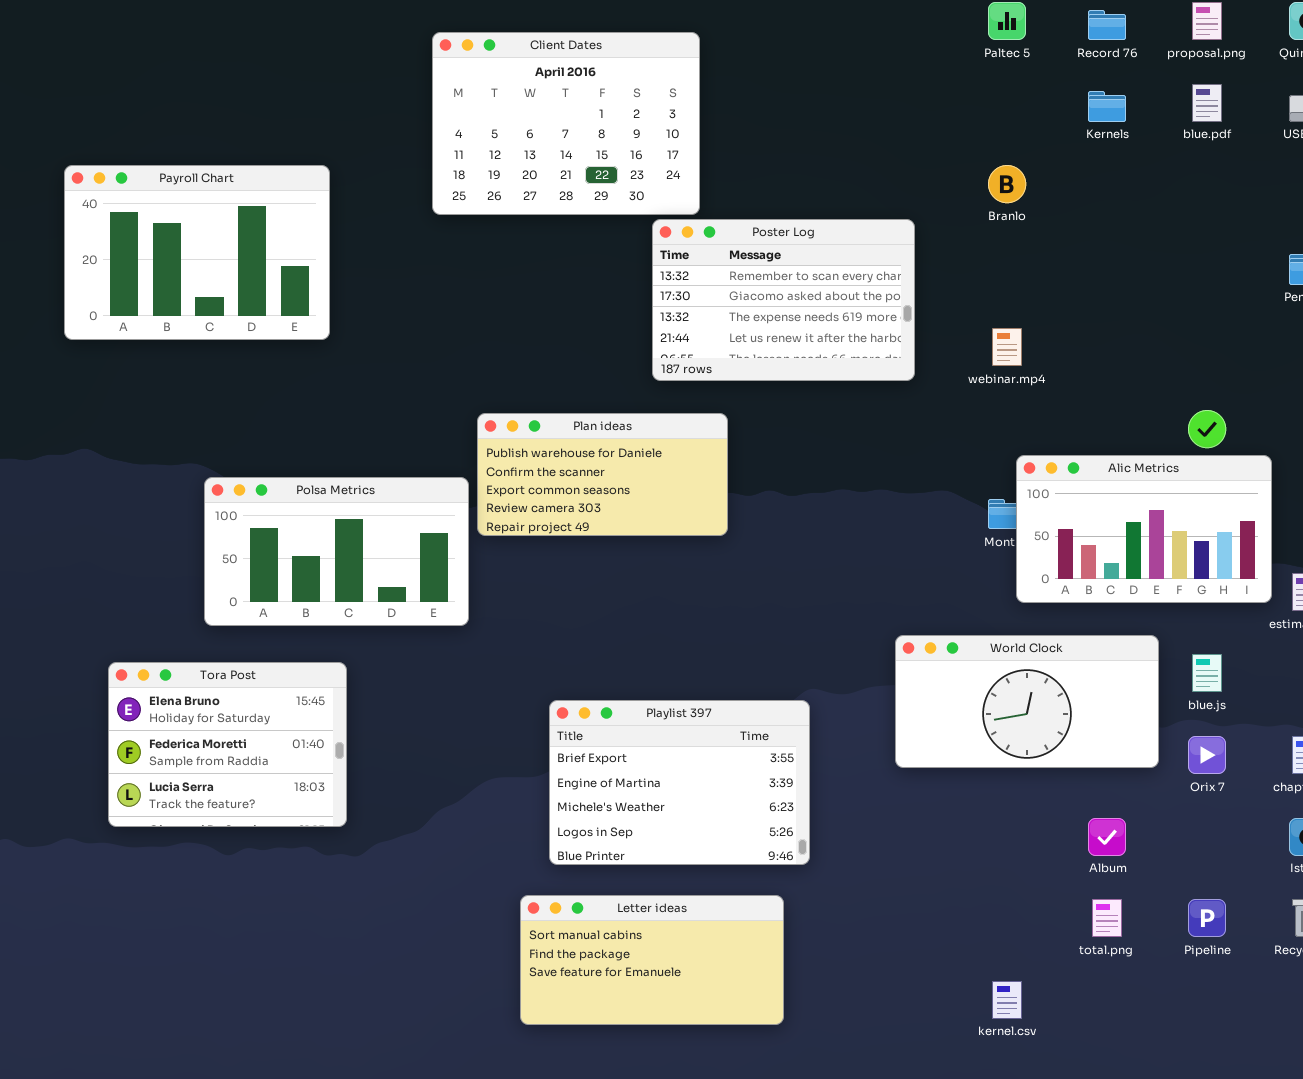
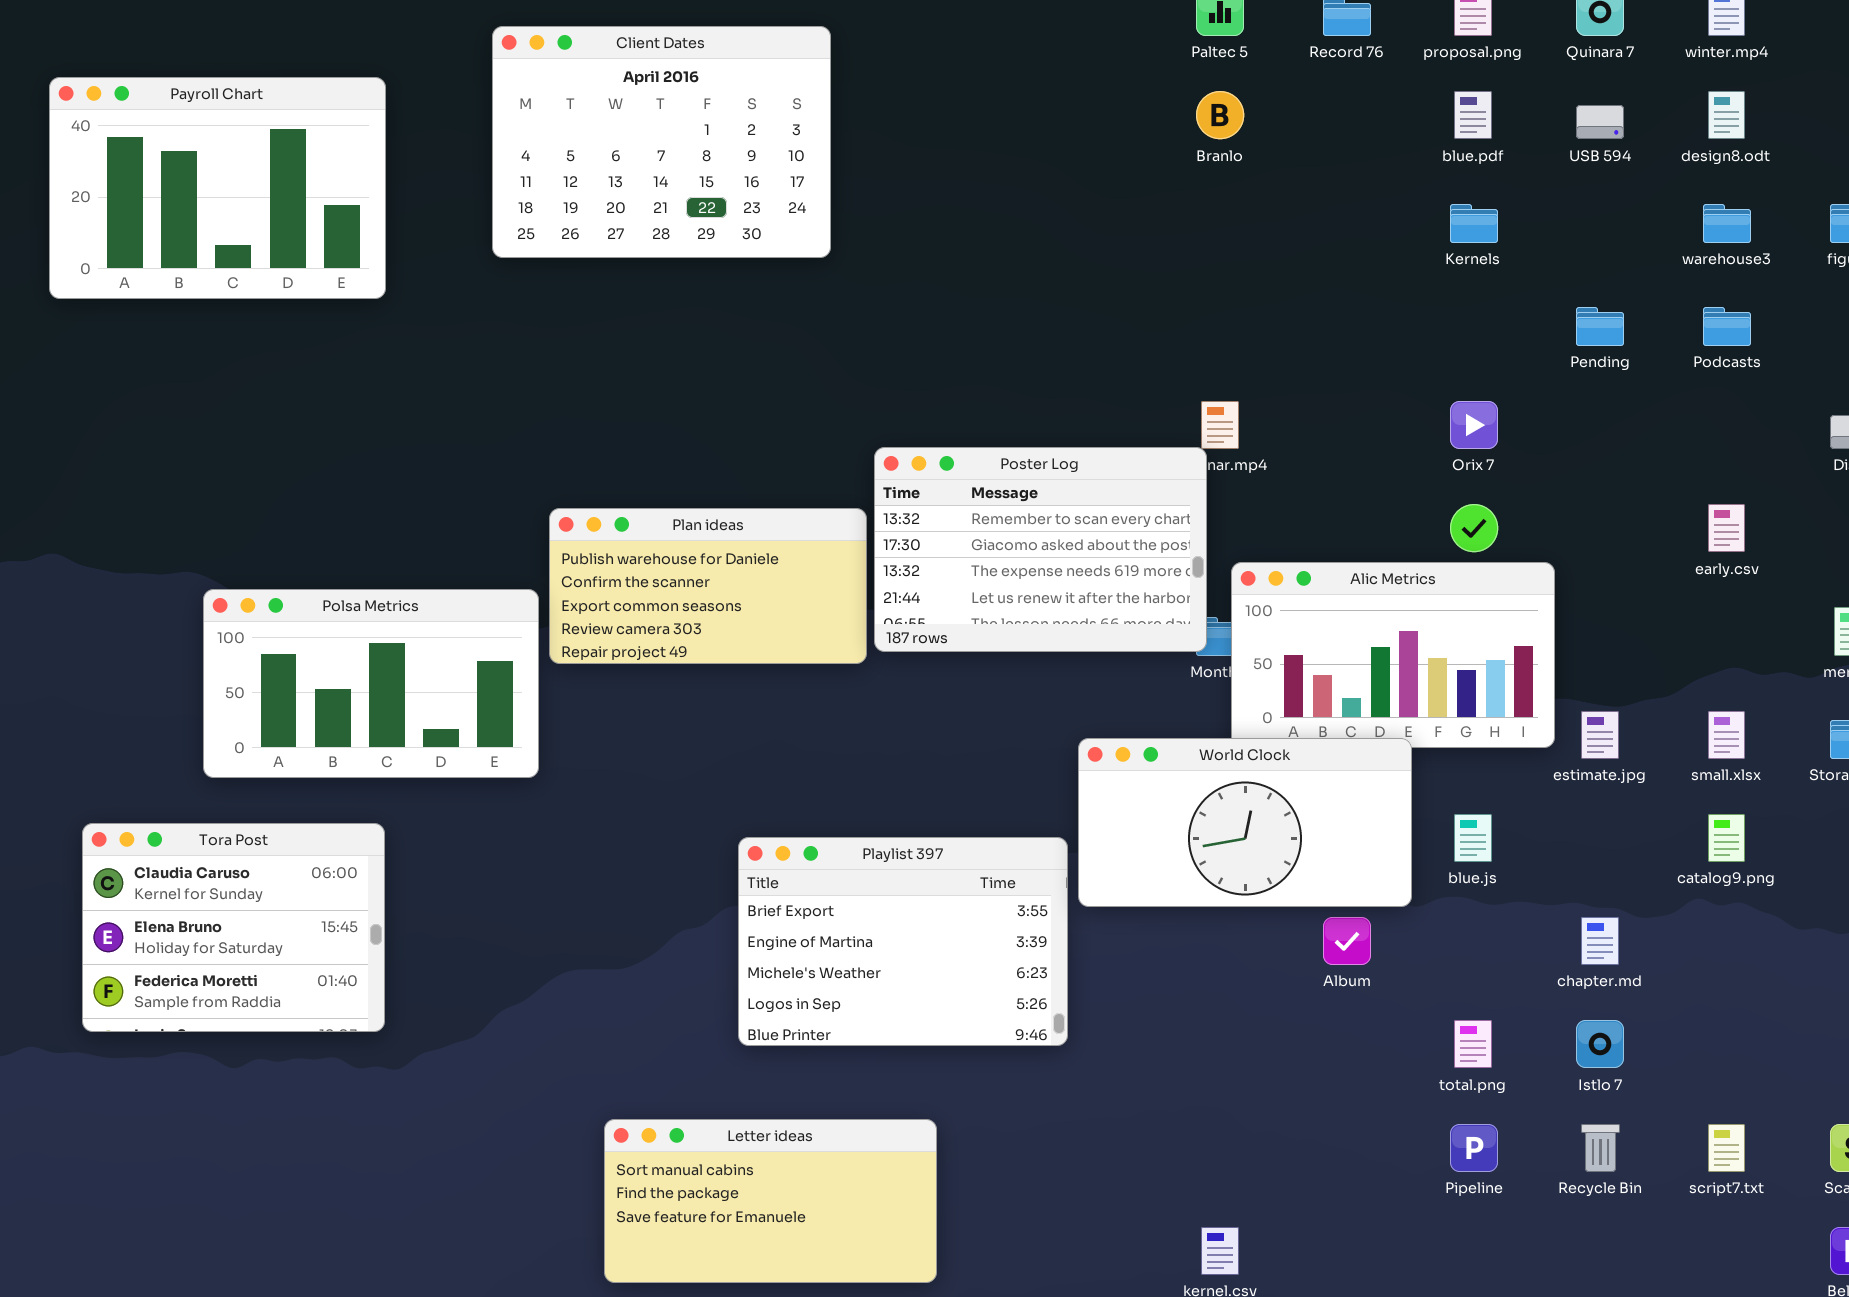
Kernels: [1088,91,1126,122] -> [1450,204,1498,243], moved
Payroll Chart: [64,165,330,340] -> [49,77,386,299], moved
Branlo: [988,165,1026,203] -> [1196,91,1244,139], moved
Poster Log: [652,219,915,381] -> [874,447,1207,652], moved
World Clock: [895,635,1159,768] -> [1078,738,1412,907], moved
Tora Post: [108,662,347,827] -> [82,823,385,1032], scrolled up 1 row
Playlist 397: [549,700,810,865] -> [738,837,1068,1046], moved
Orix 7: [1188,736,1226,774] -> [1450,401,1498,449], moved
Album: [1088,818,1126,856] -> [1323,917,1371,965], moved
total.png: [1092,899,1122,937] -> [1454,1020,1492,1068], moved

